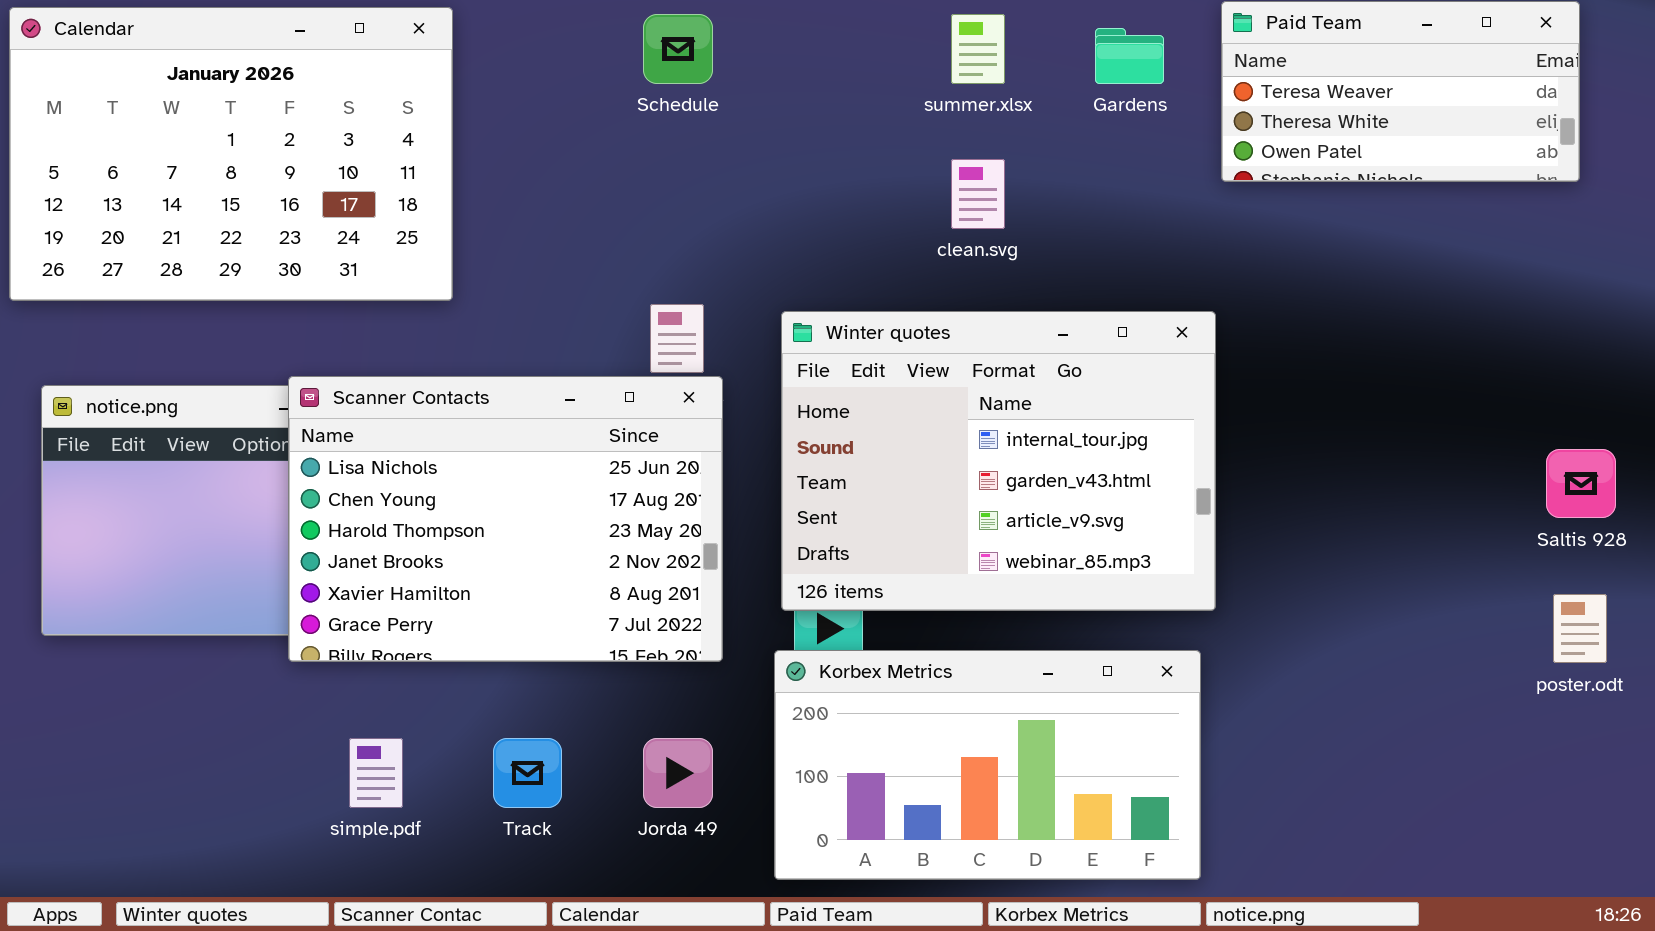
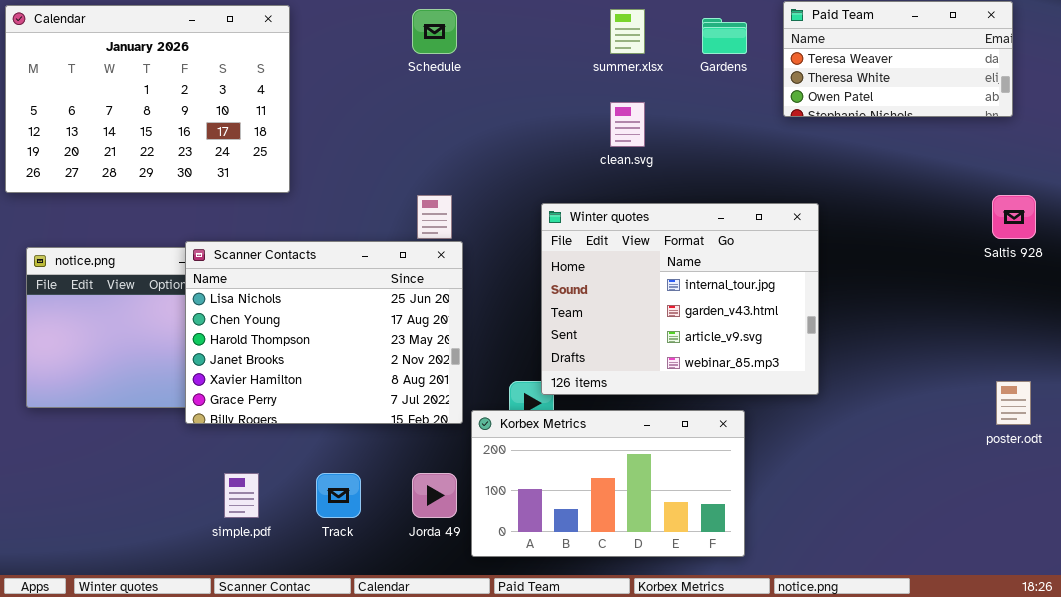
Winter quotes: [781,311,1216,611] -> [541,203,819,395], moved
Saltis 928: [1546,449,1616,518] -> [992,195,1036,239], moved
Korbex Metrics: [774,650,1201,880] -> [471,410,745,557], moved

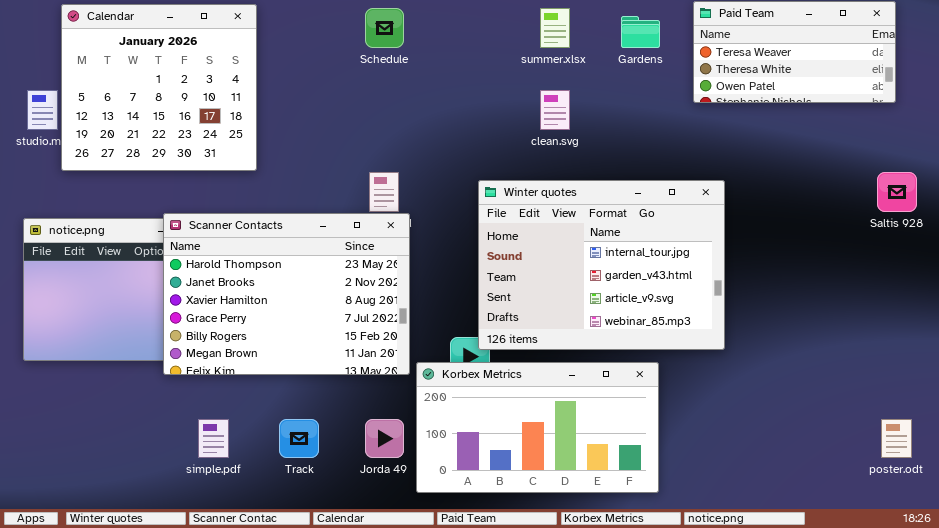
Calendar: [5,5,290,193] -> [61,4,257,171], resized
Scanner Contacts: [185,241,463,424] -> [163,213,410,375], scrolled down 2 rows
poster.odt: [996,381,1031,425] -> [881,419,912,458], moved

